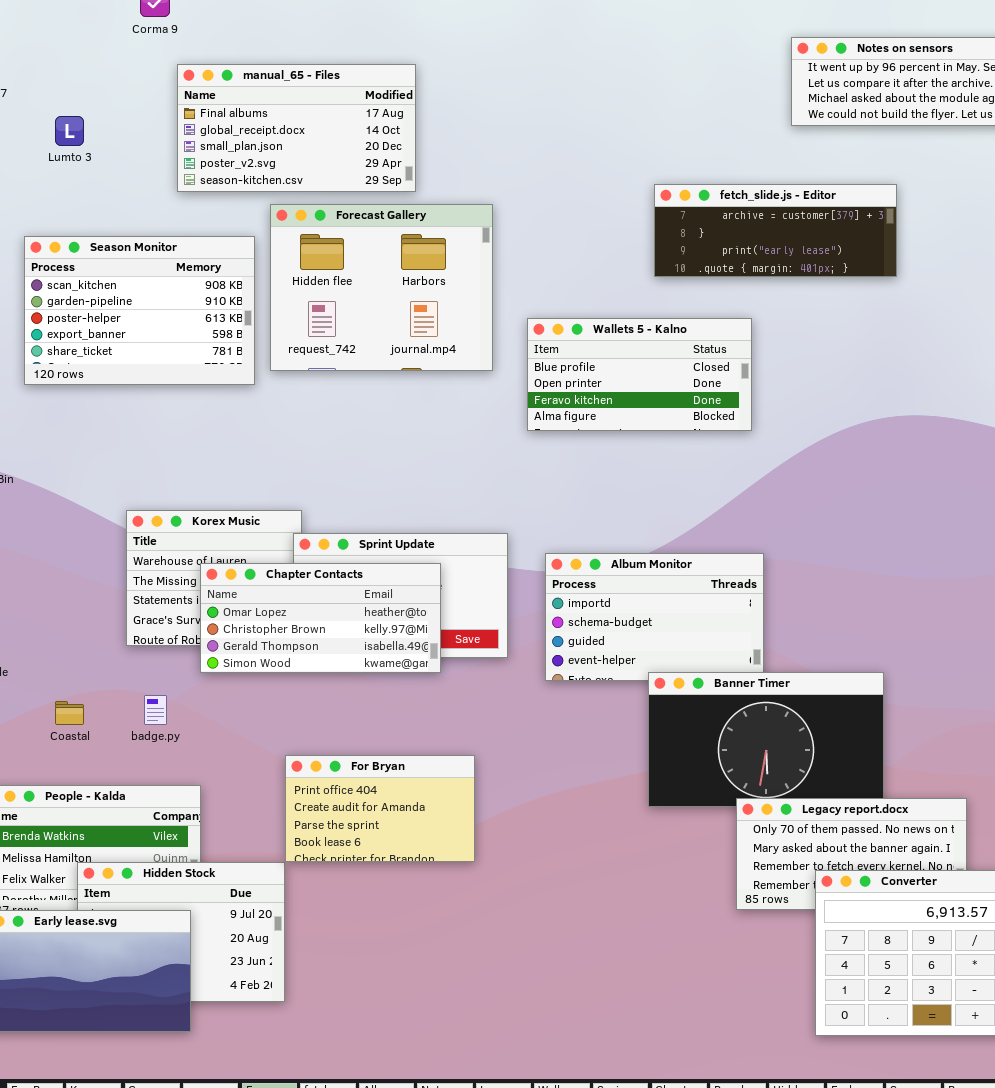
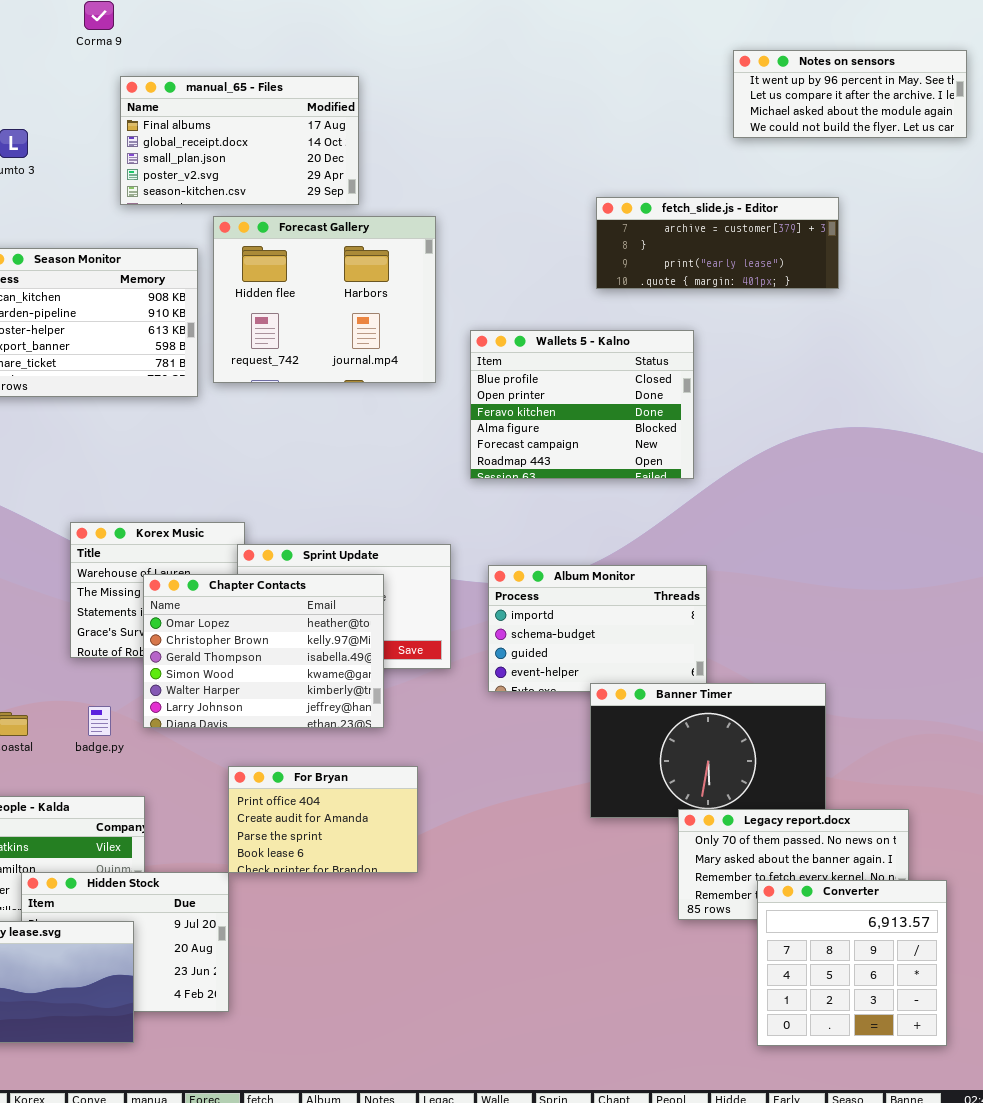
Wallets 5 - Kalno: [527,318,752,431] -> [470,330,694,479], resized
Chapter Contacts: [200,563,441,673] -> [143,574,384,728], resized

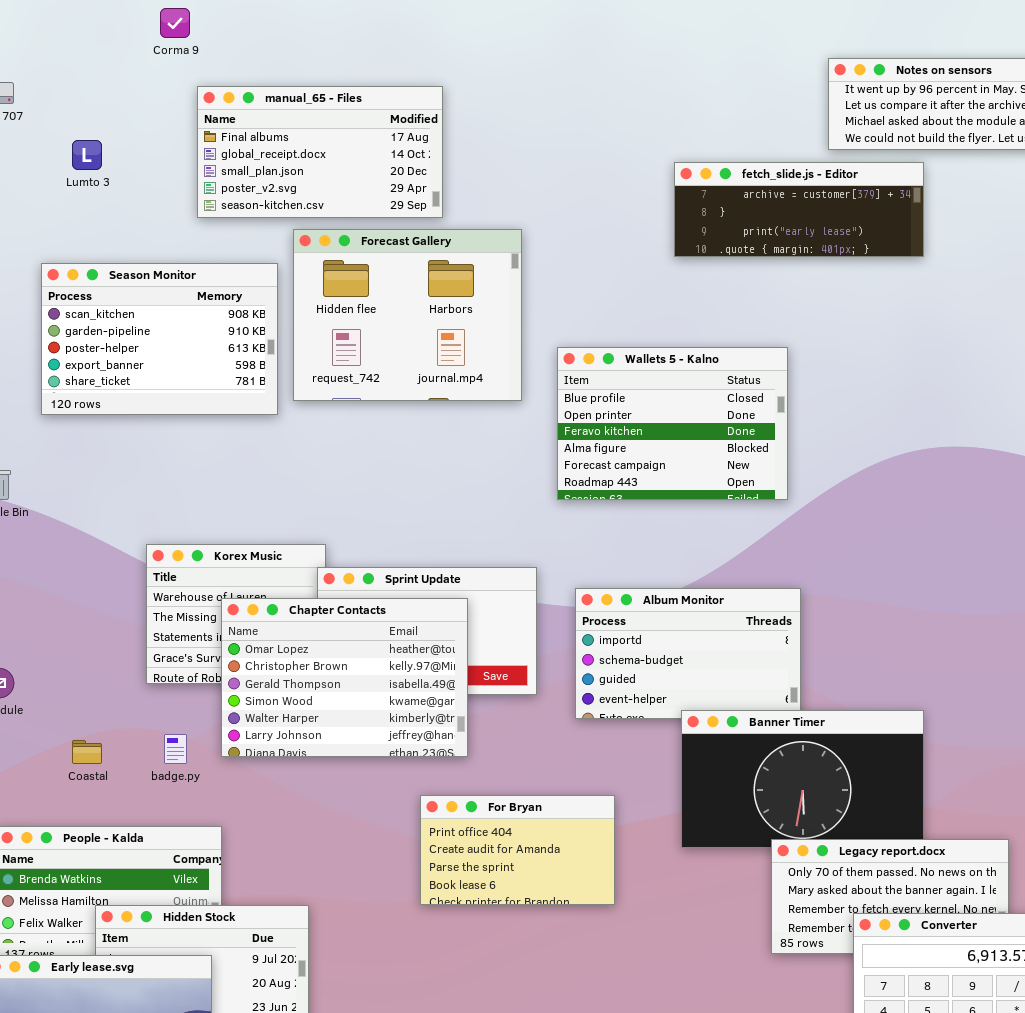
fetch_slide.js - Editor: [596,197,839,289] -> [674,162,924,257], moved
For Bryan: [228,766,418,873] -> [420,795,615,905], moved

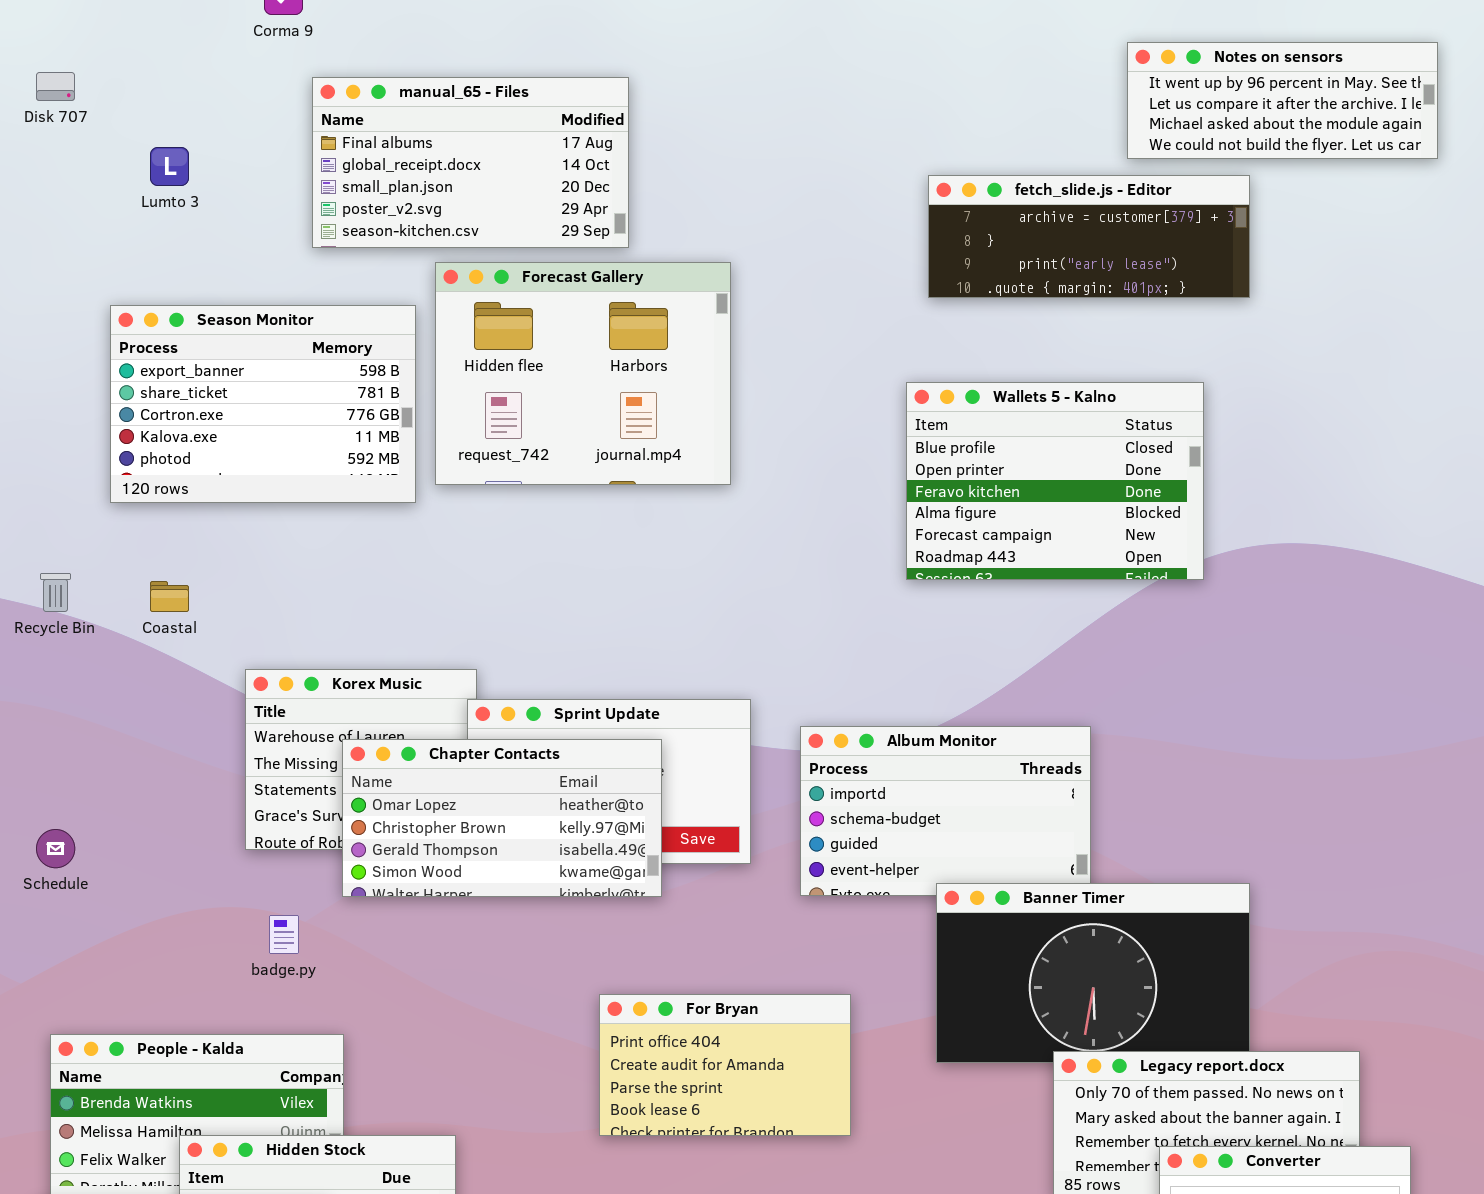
Season Monitor: [41,263,278,415] -> [110,305,416,503], scrolled down 3 rows
Wallets 5 - Kalno: [557,347,788,500] -> [906,382,1204,580], moved
Chapter Contacts: [221,598,468,757] -> [342,739,662,897], resized
Coastal: [72,740,102,764] -> [150,581,189,612], moved

